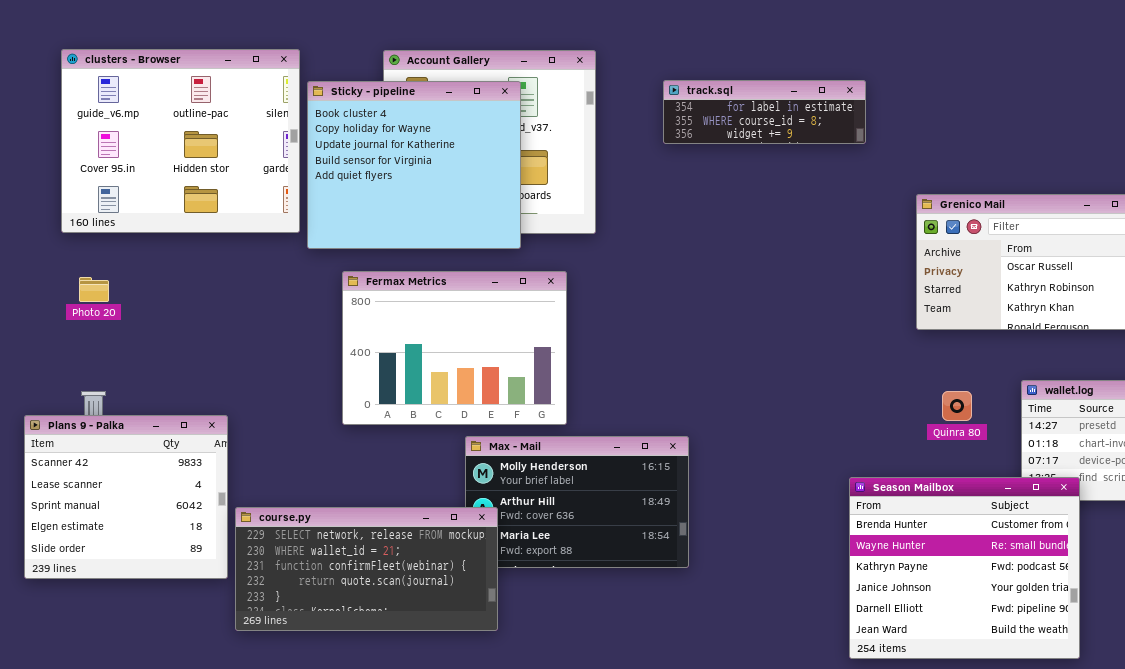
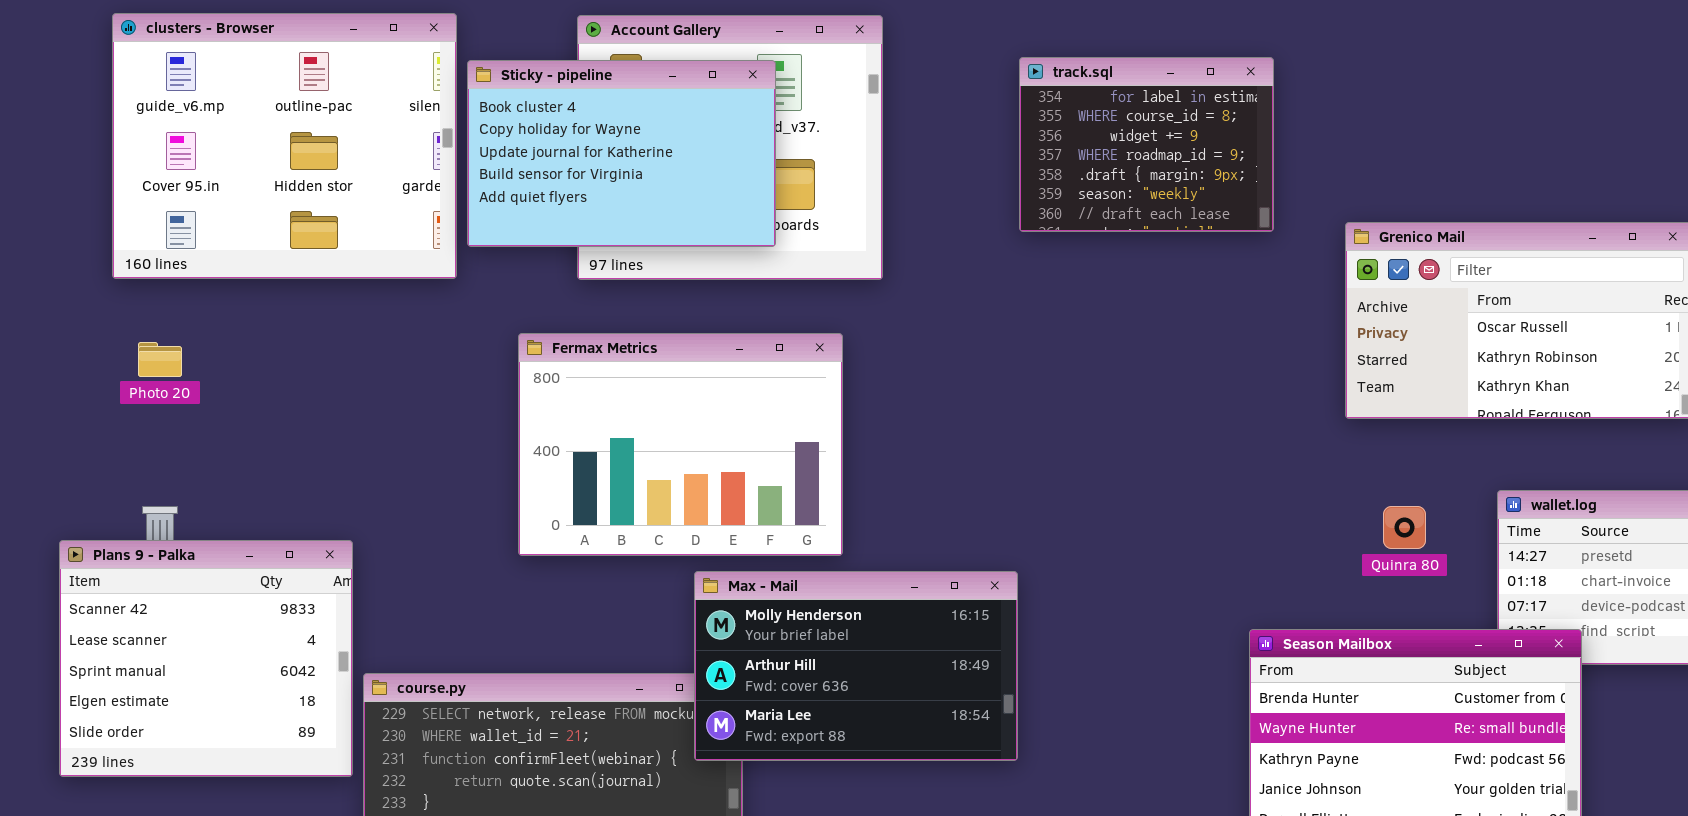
track.sql: [663,80,866,144] -> [1019,57,1274,232], resized
Sticky - pipeline: [307,81,521,249] -> [467,60,776,247], resized
Max - Mail: [465,436,689,568] -> [694,571,1018,761], raised

